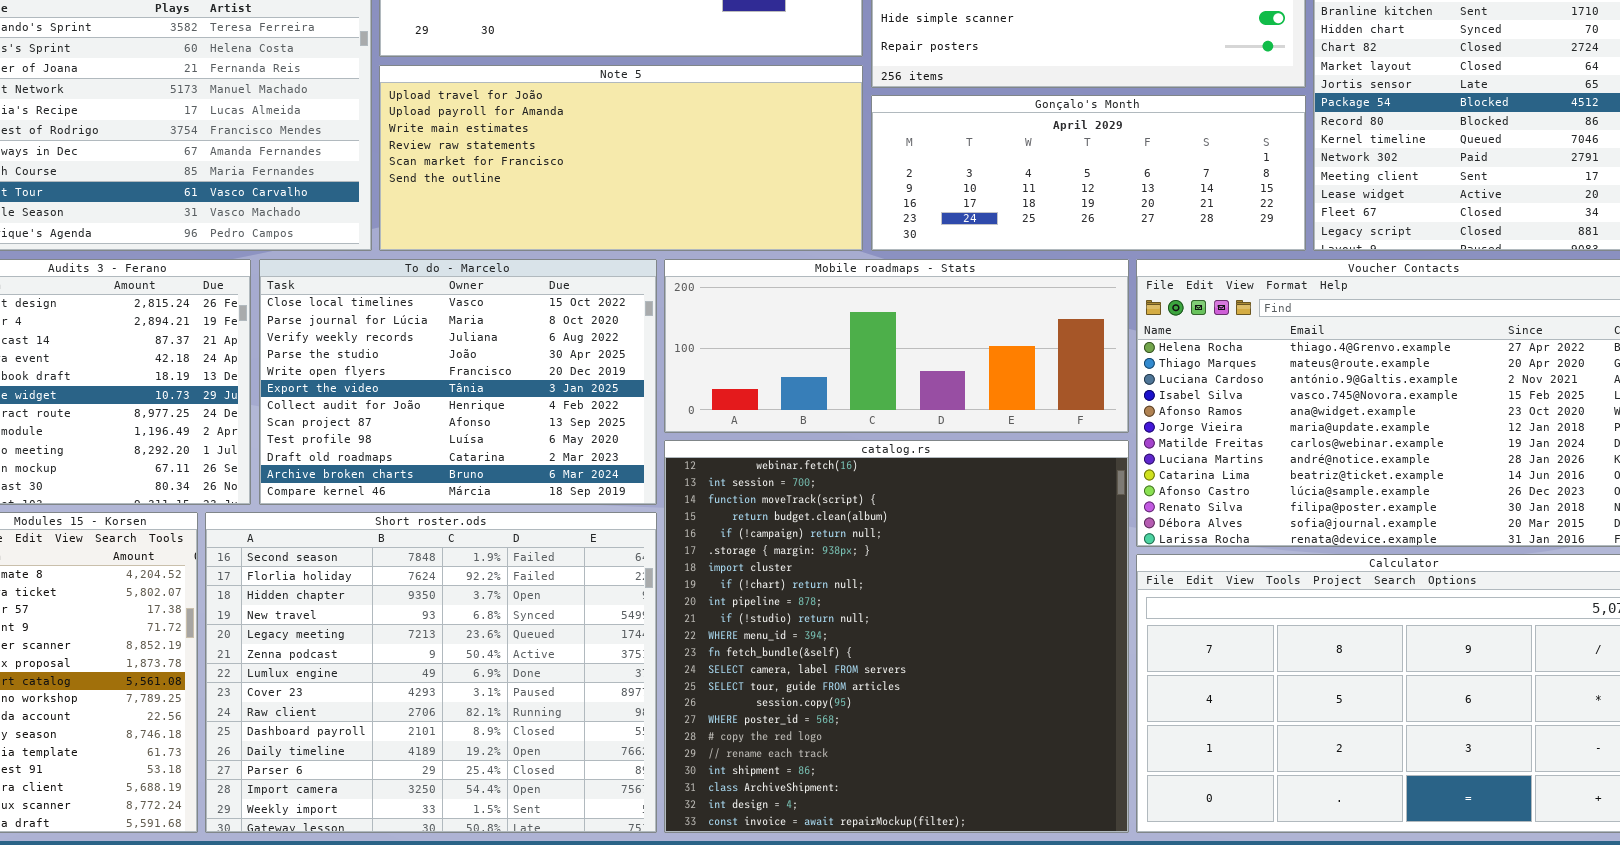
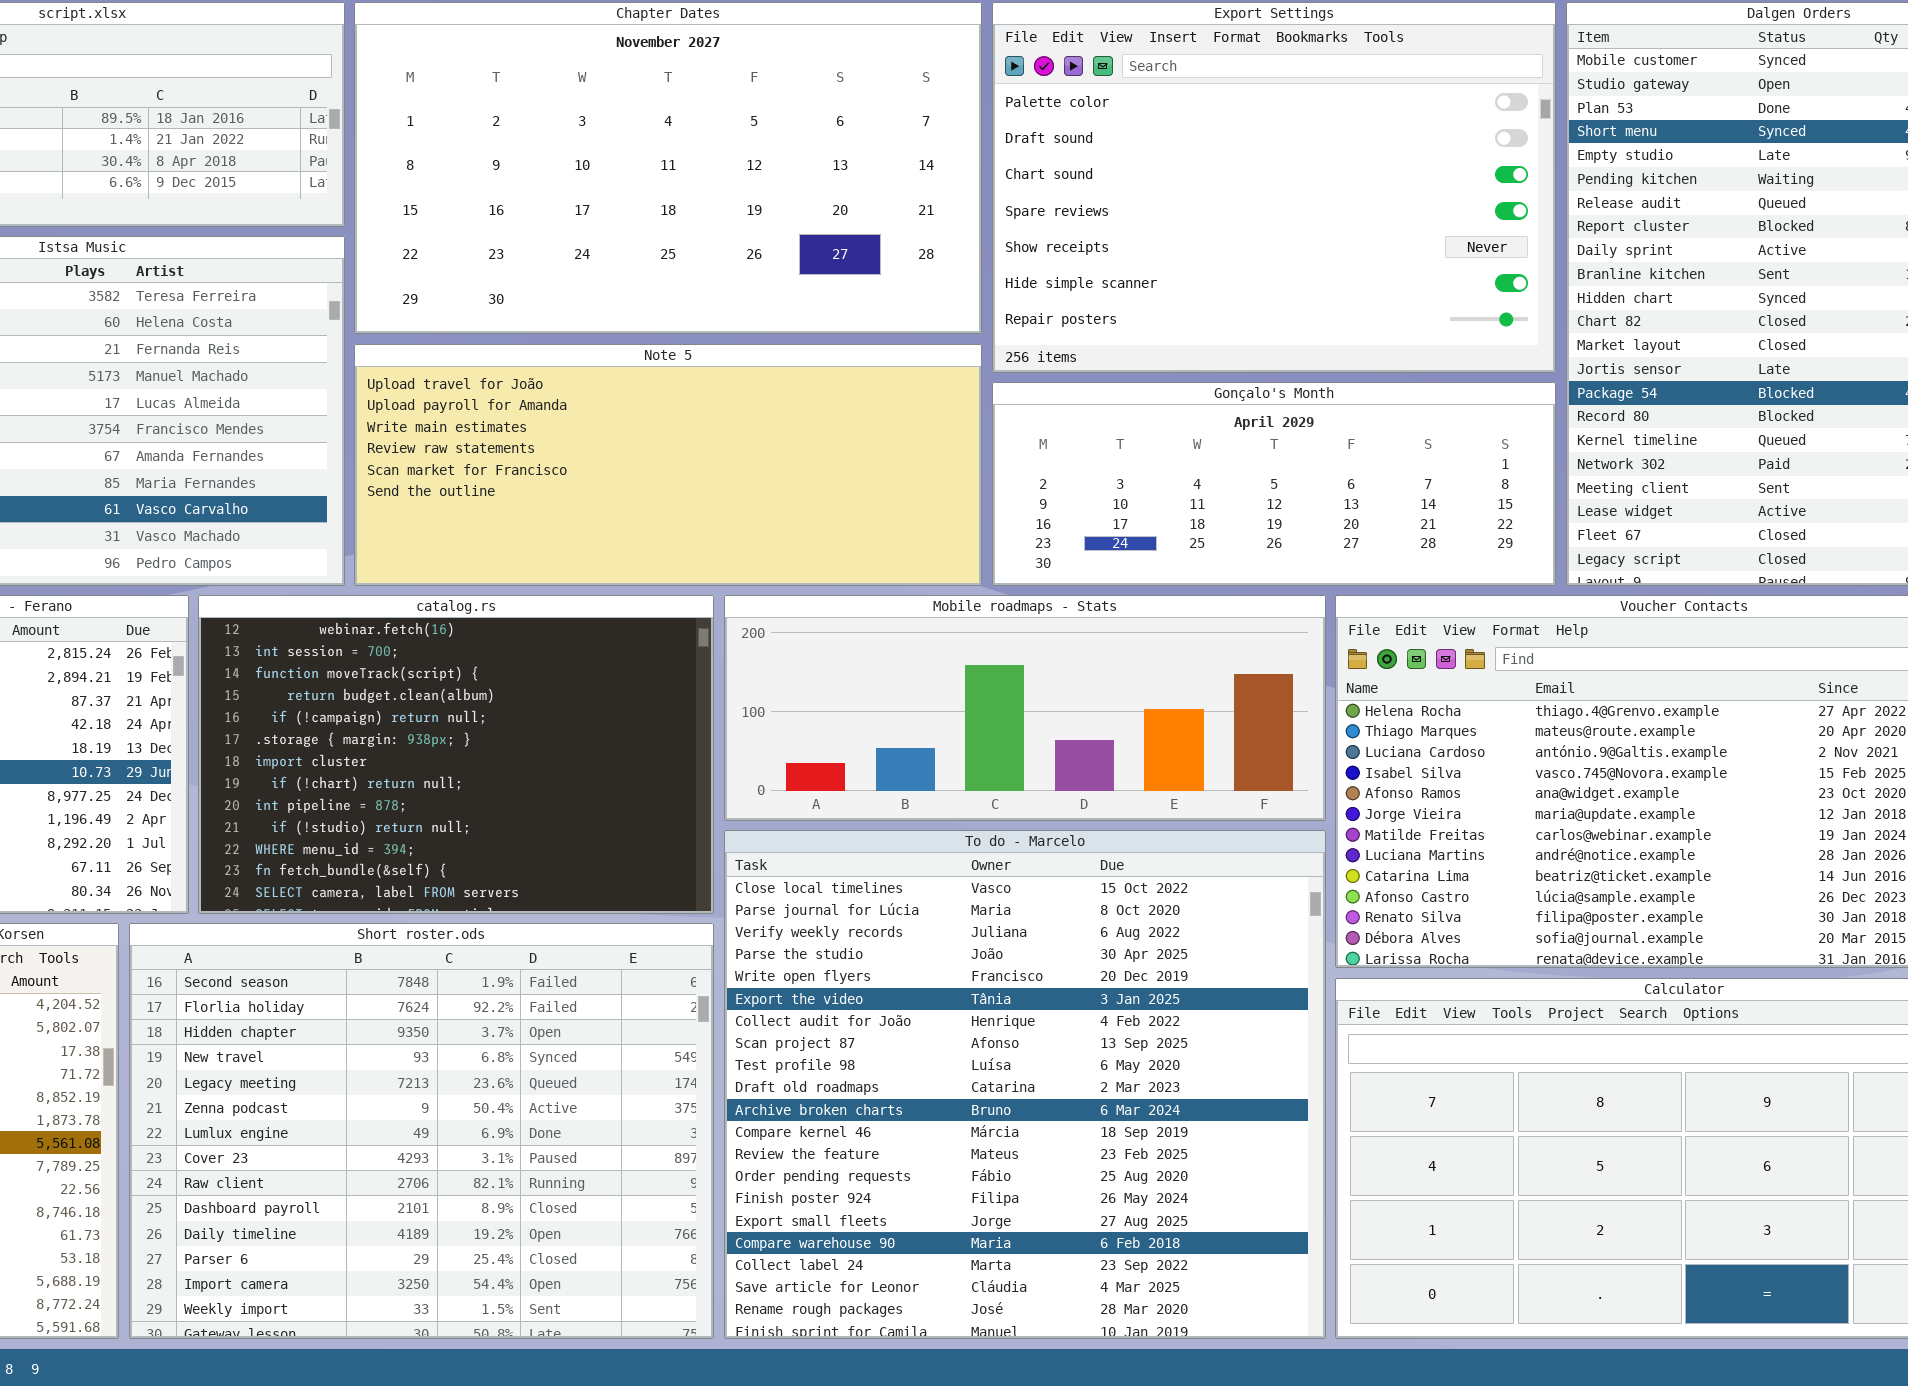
To do - Marcelo: [259,259,657,505] -> [724,830,1326,1339], moved, resized
catalog.rs: [664,440,1129,833] -> [198,595,714,914], moved, resized

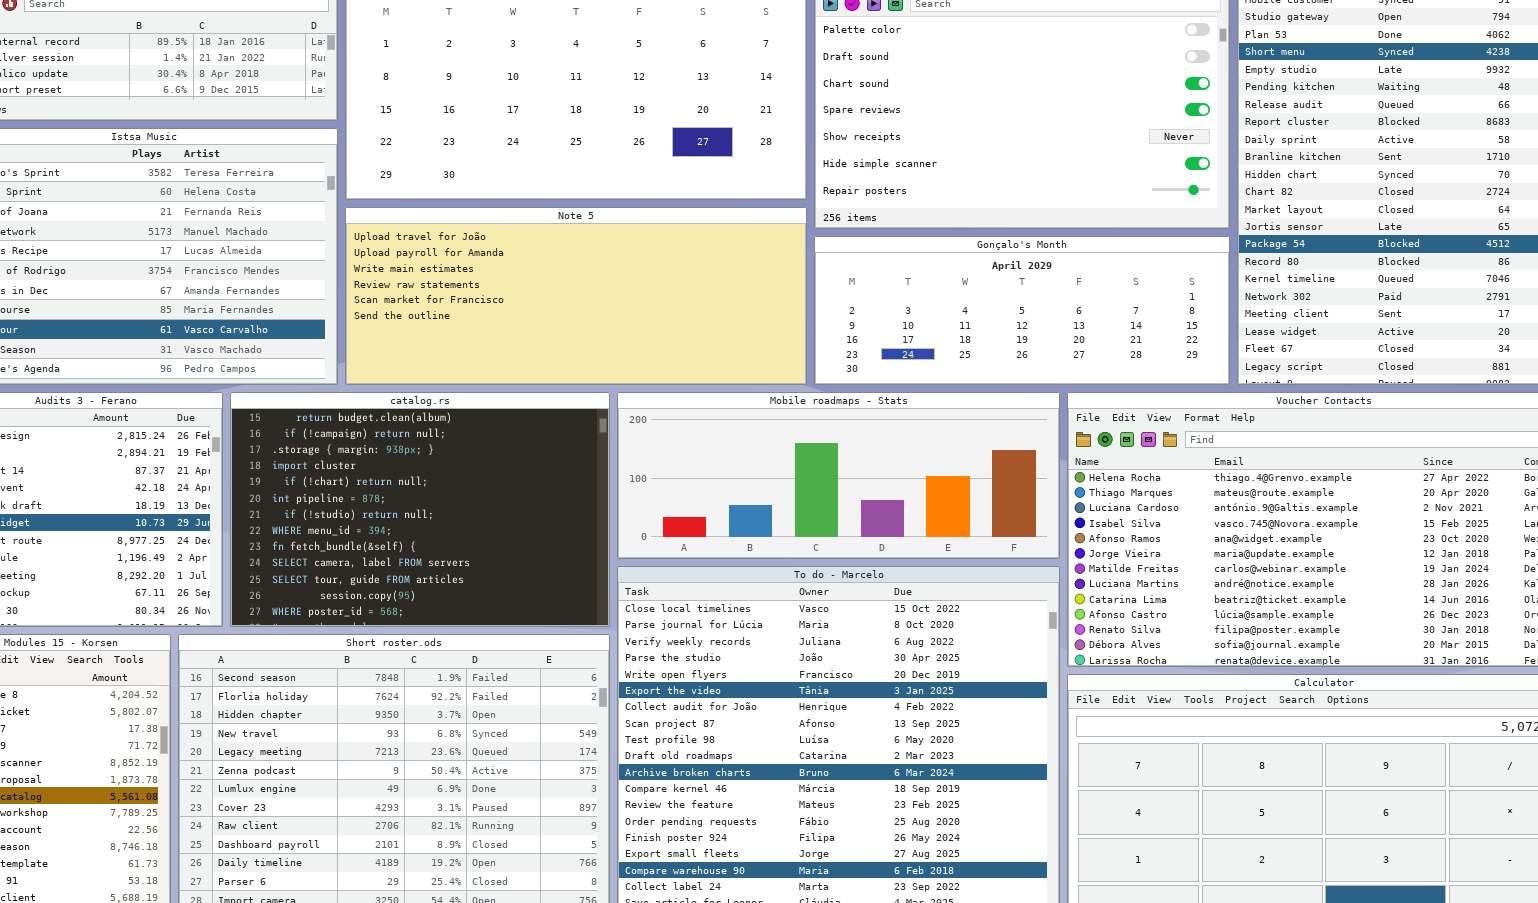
catalog.rs: [198,595,714,914] -> [230,392,610,627], scrolled down 3 rows

